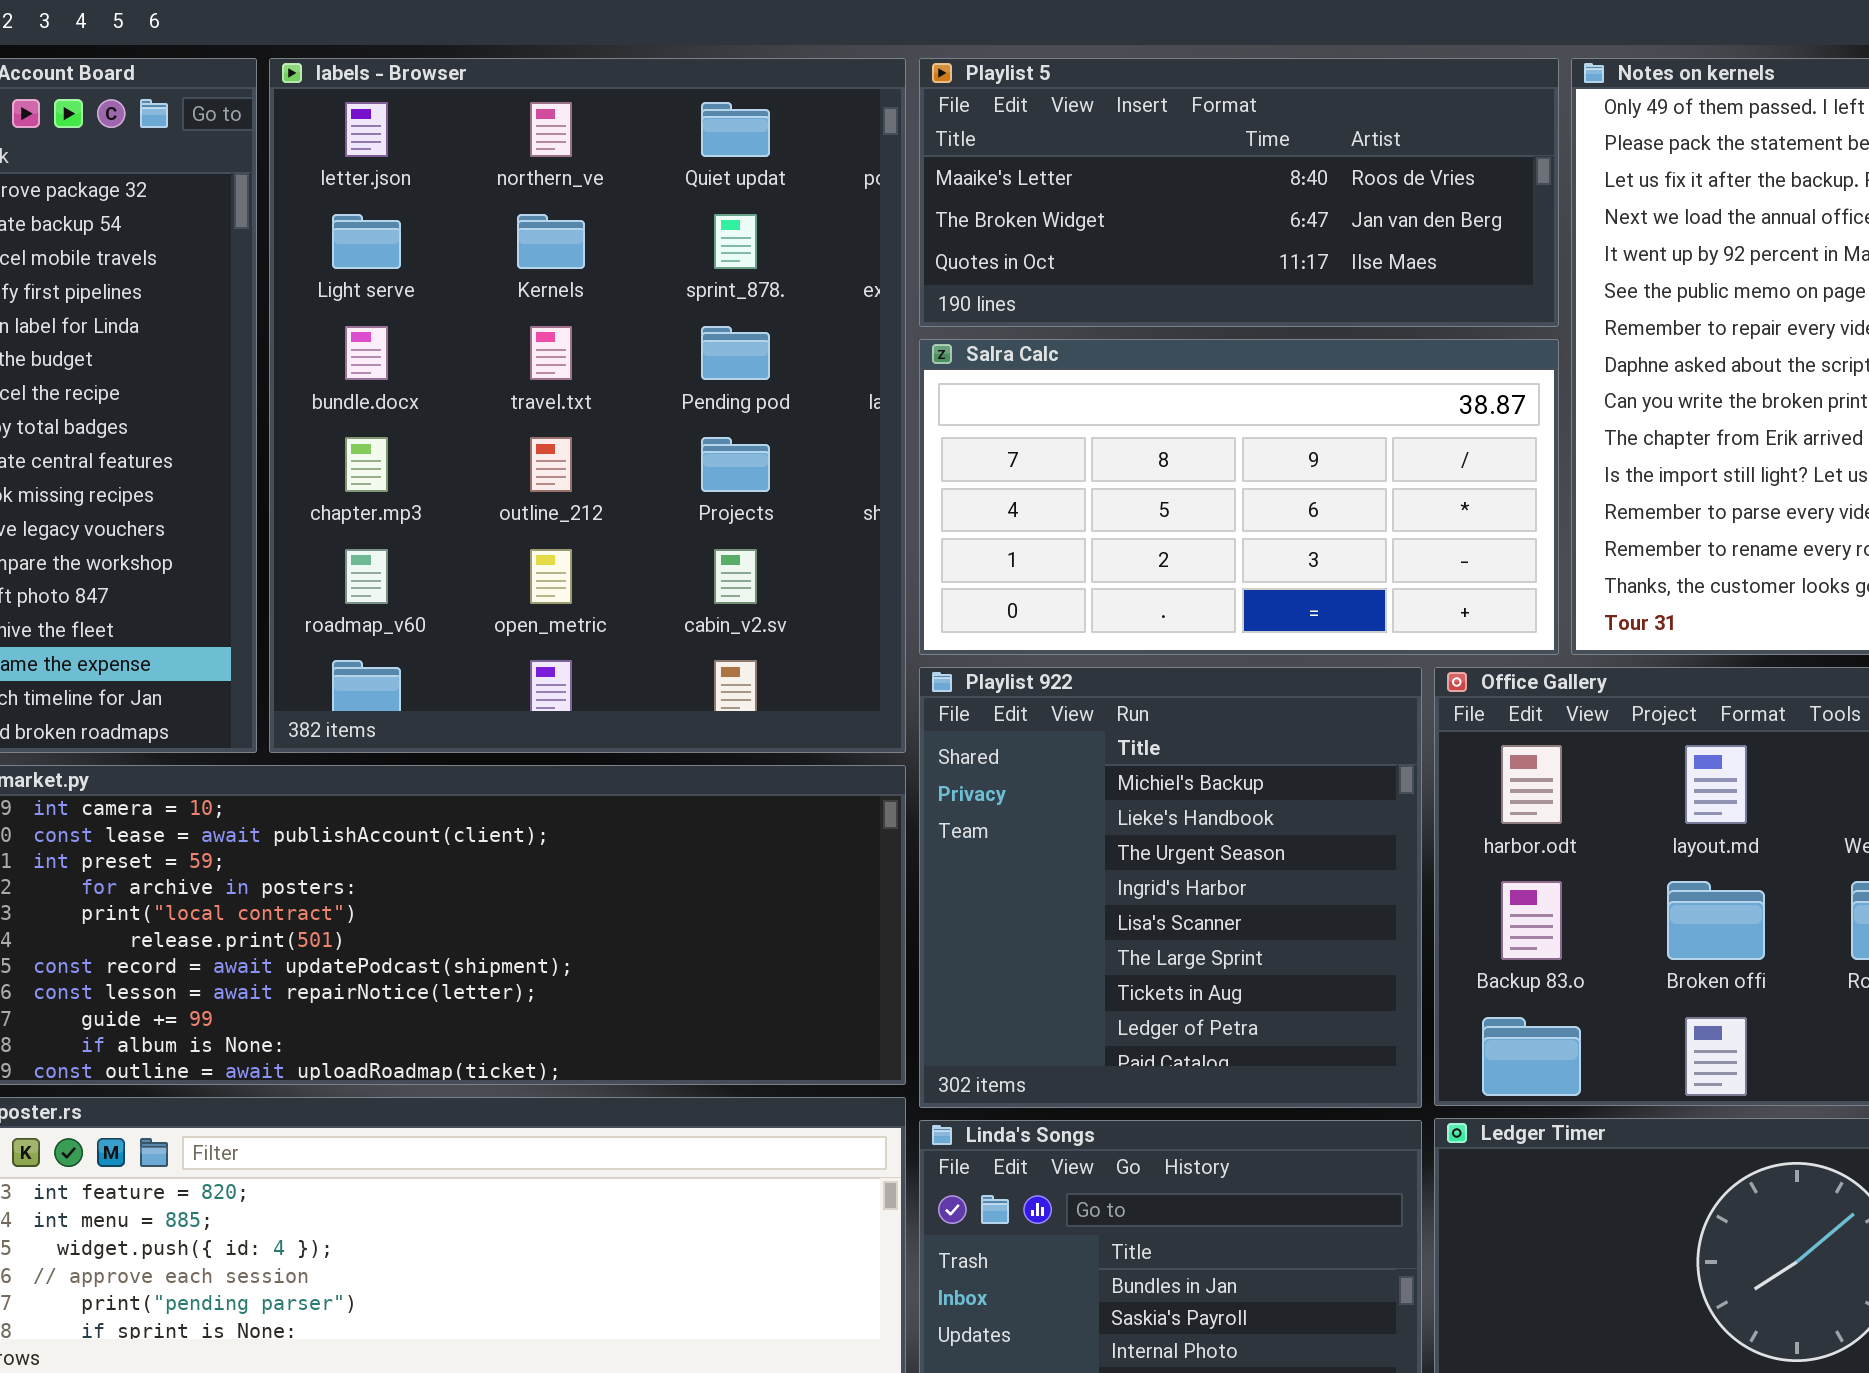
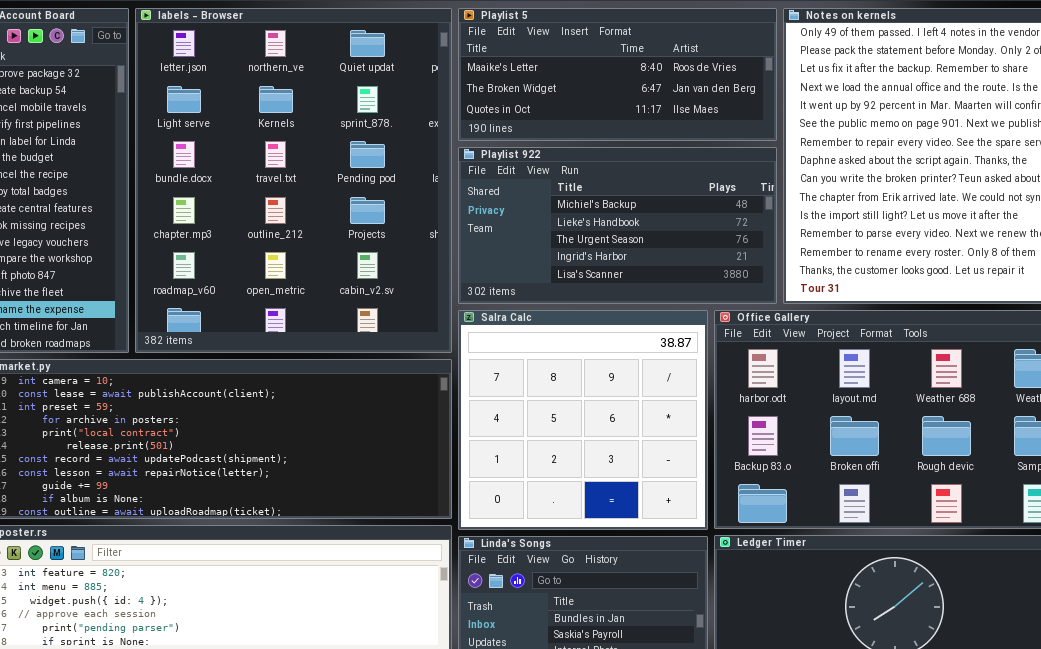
Salra Calc: [919,339,1559,655] -> [458,310,708,530], moved, resized
Playlist 922: [919,667,1422,1108] -> [458,147,777,304], moved, resized

